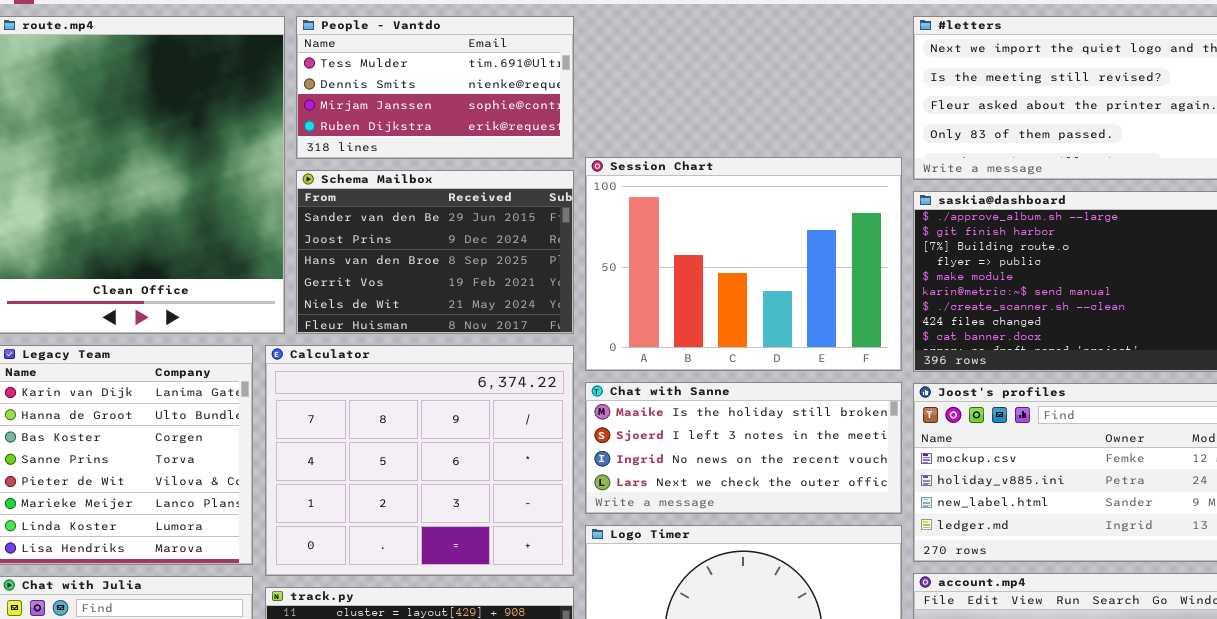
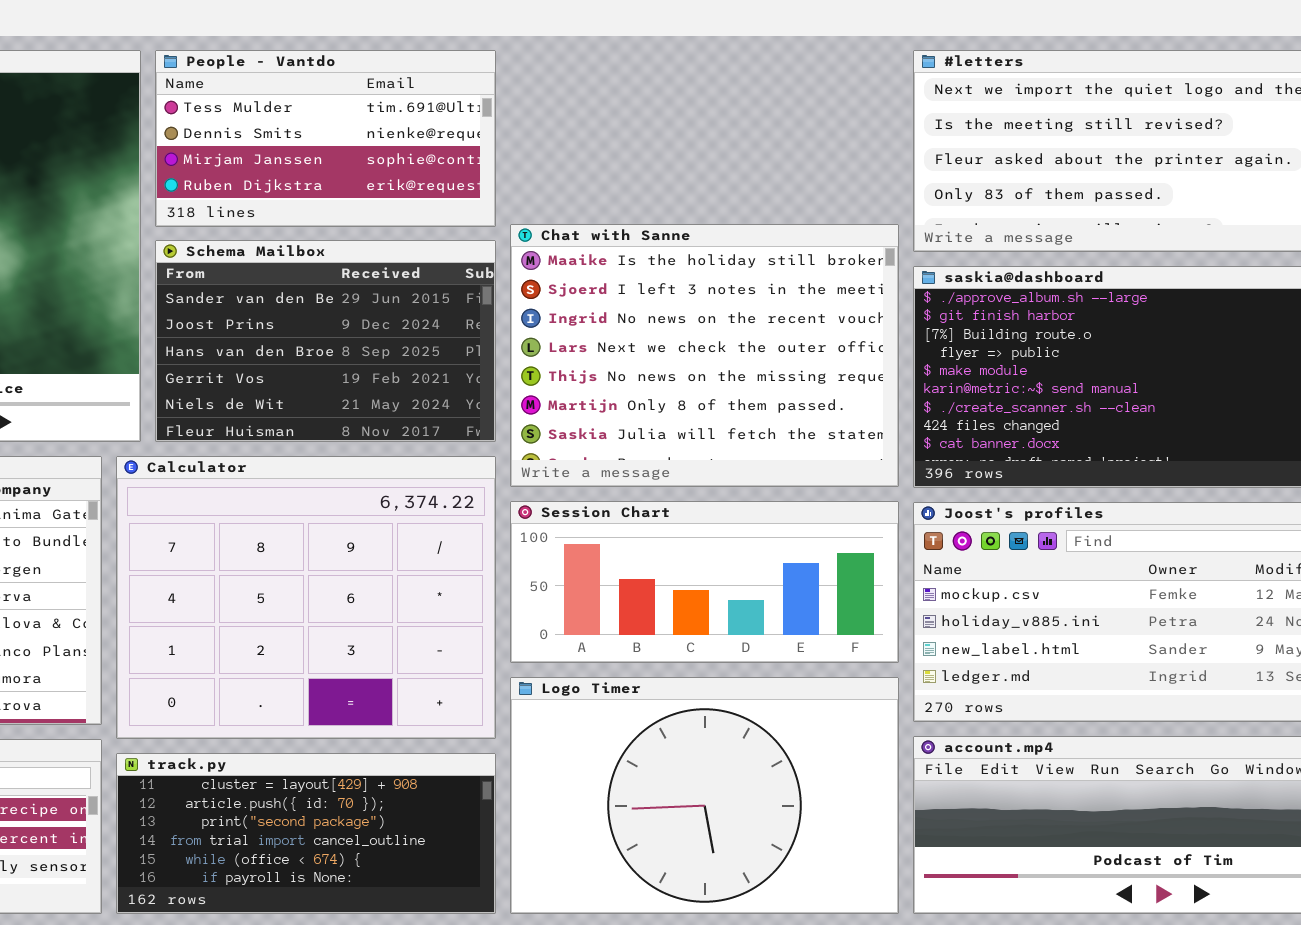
Session Chart: [585,157,902,371] -> [510,501,899,663], moved, resized
Chat with Sanne: [585,382,902,514] -> [510,224,899,487], moved, resized

